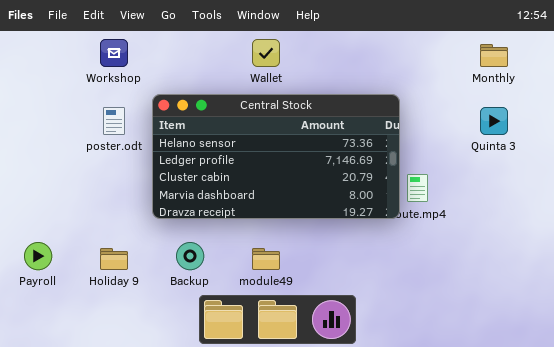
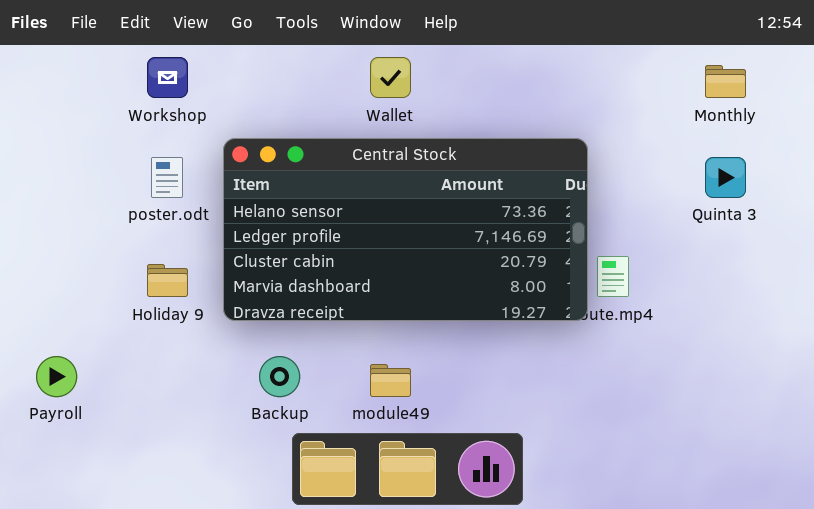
Holiday 9: [100,248,128,270] -> [147,264,188,297], moved

